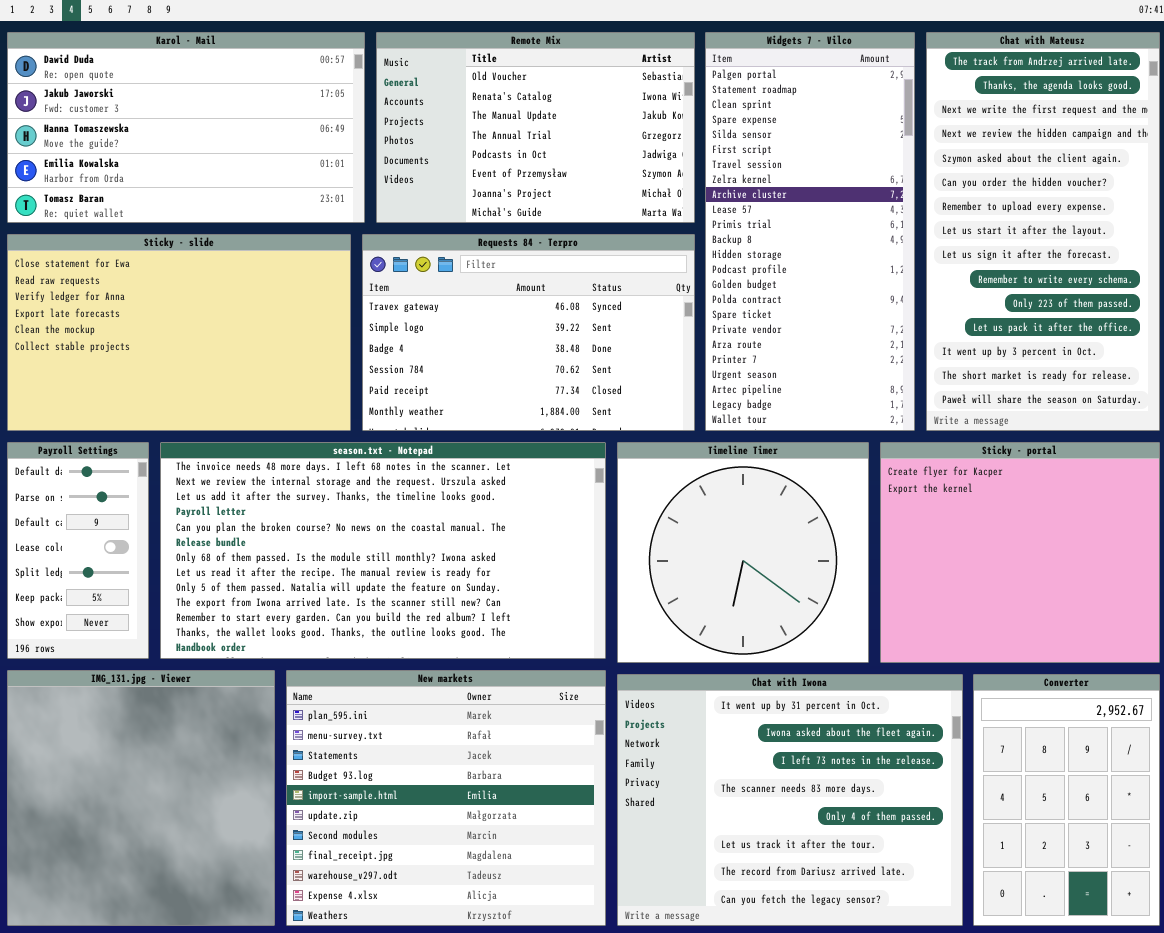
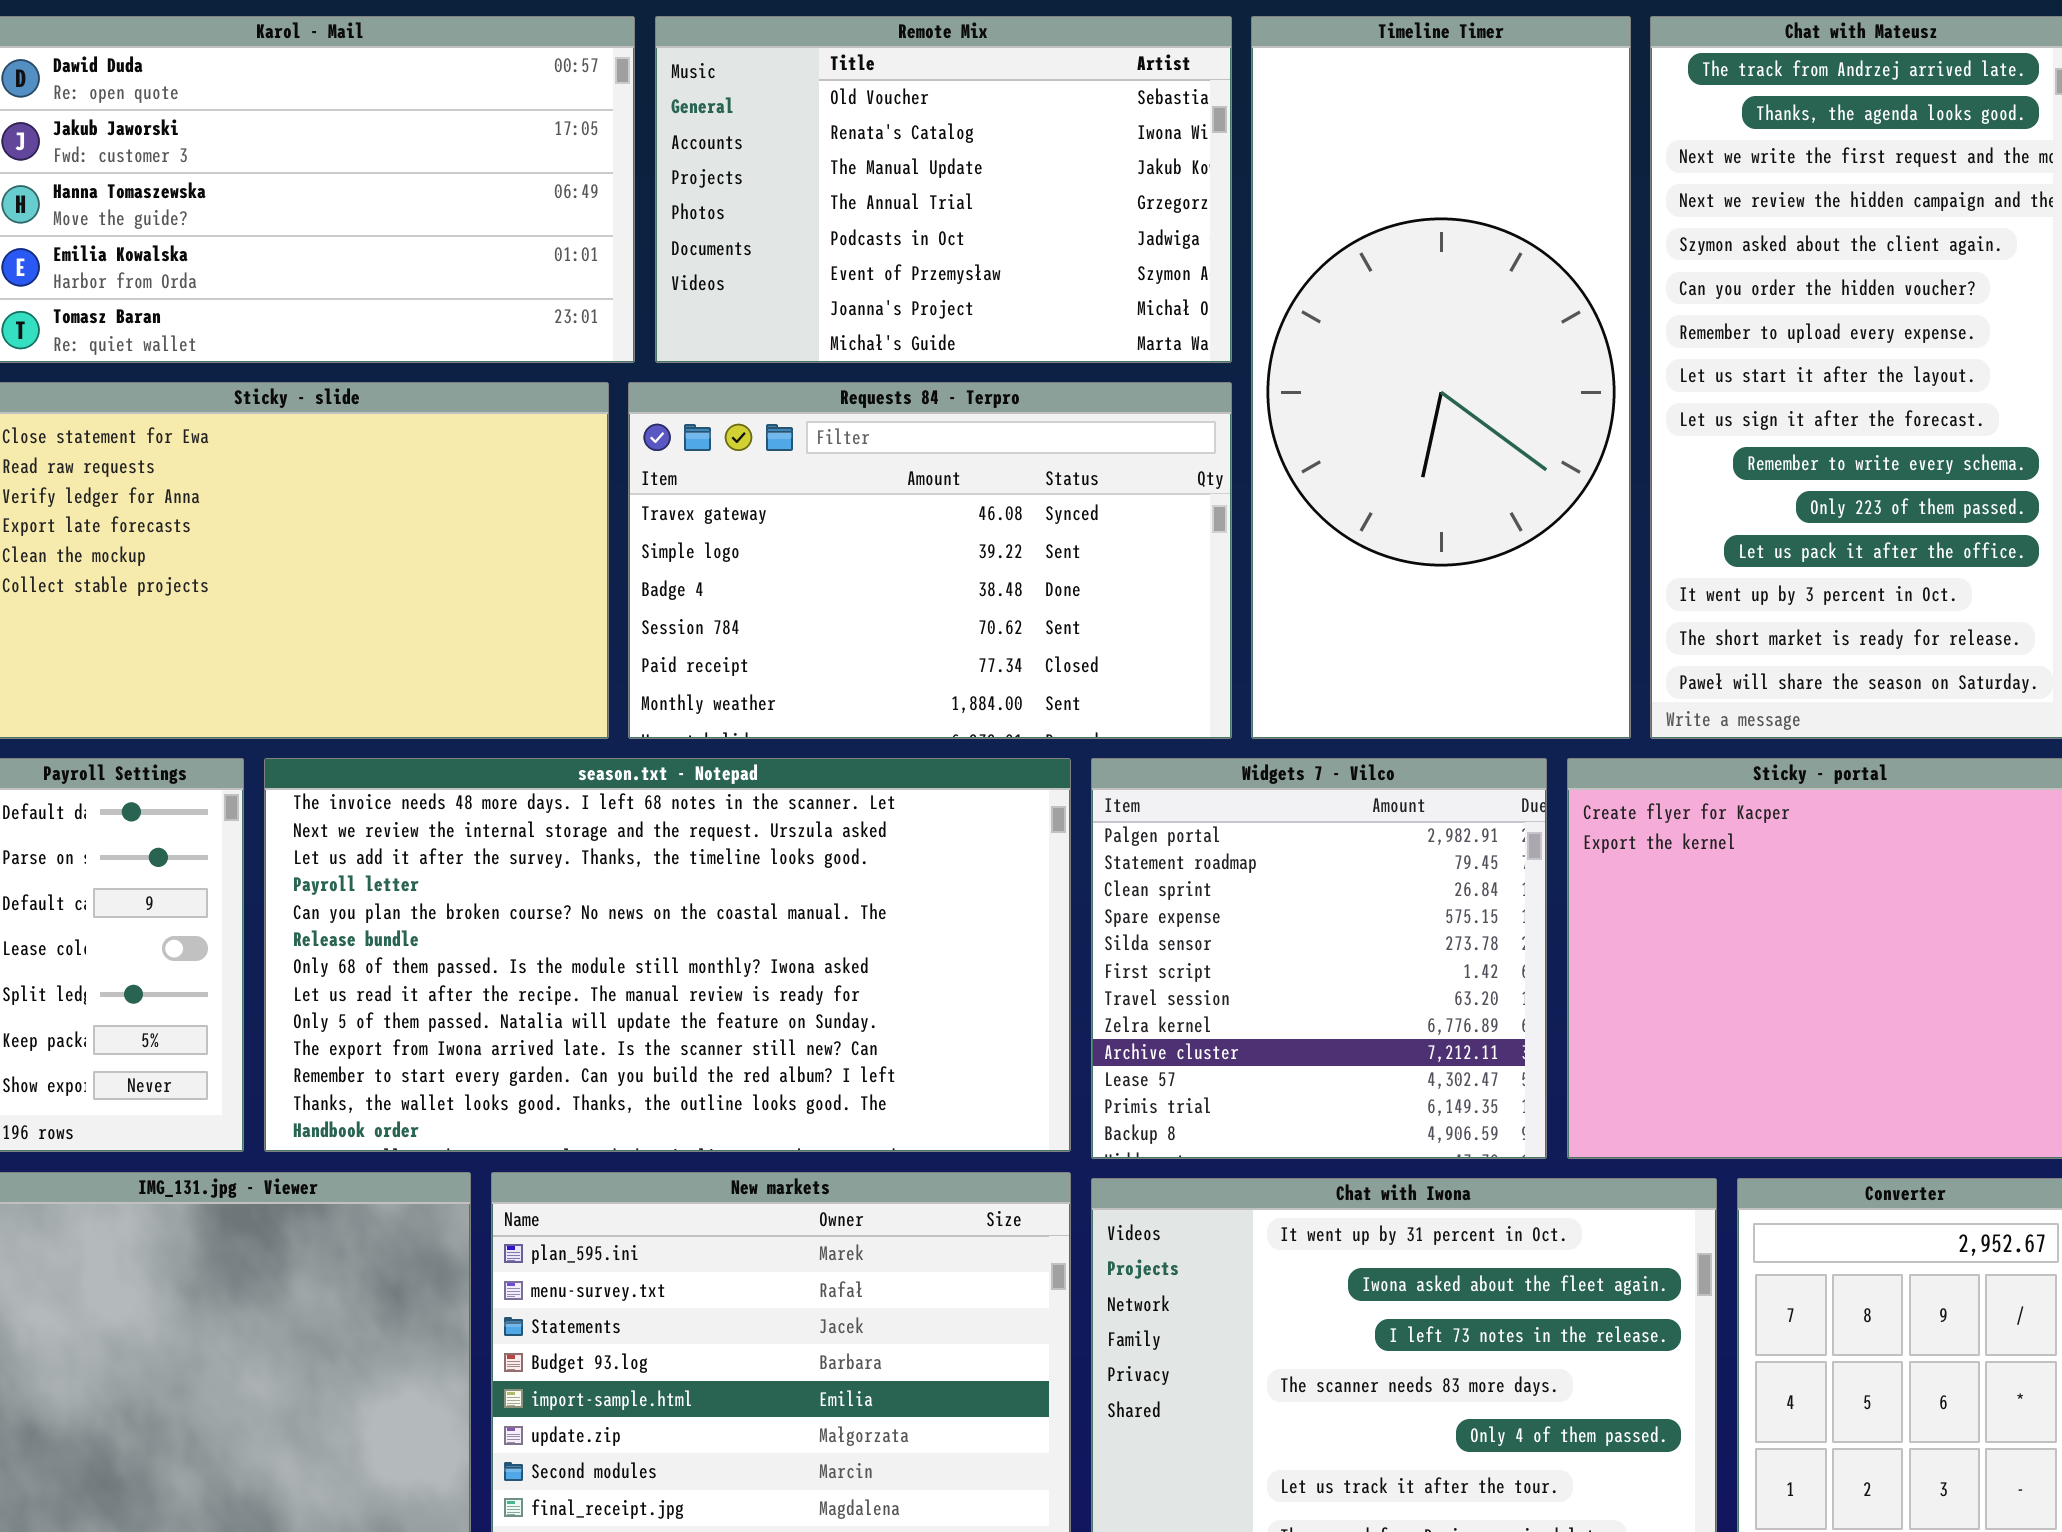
Widgets 7 - Vilco: [705,32,915,431] -> [1091,758,1547,1159], moved, resized
Timeline Timer: [617,442,869,663] -> [1251,16,1631,739], moved, resized

